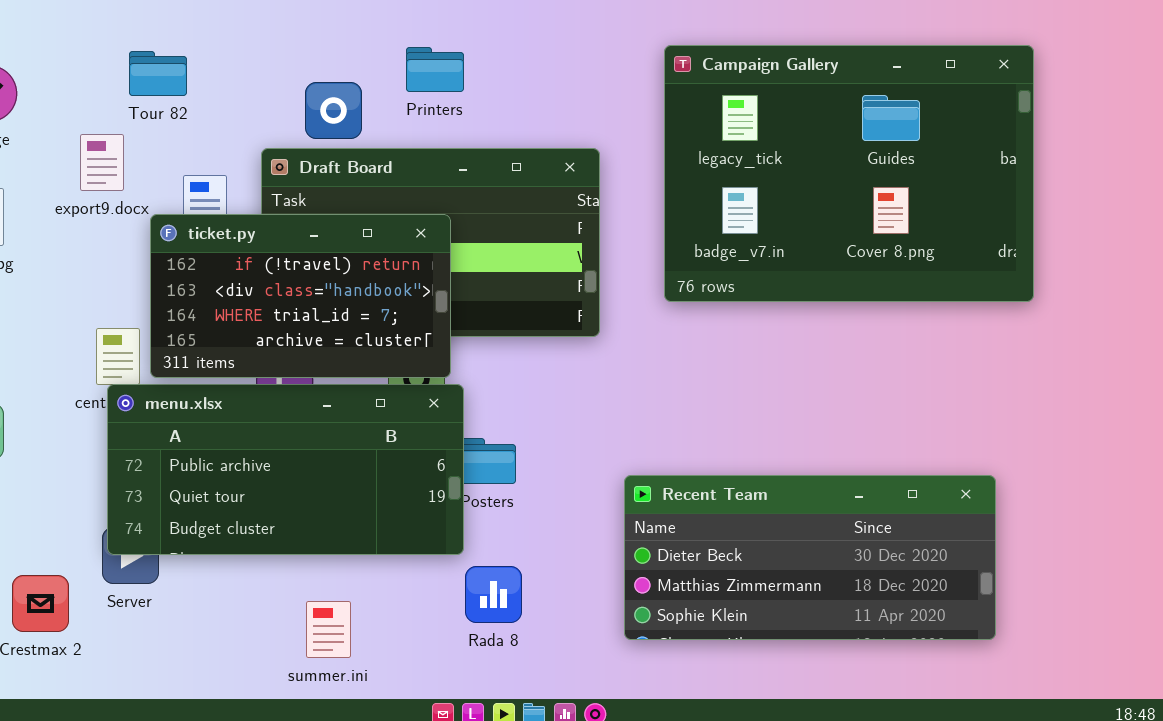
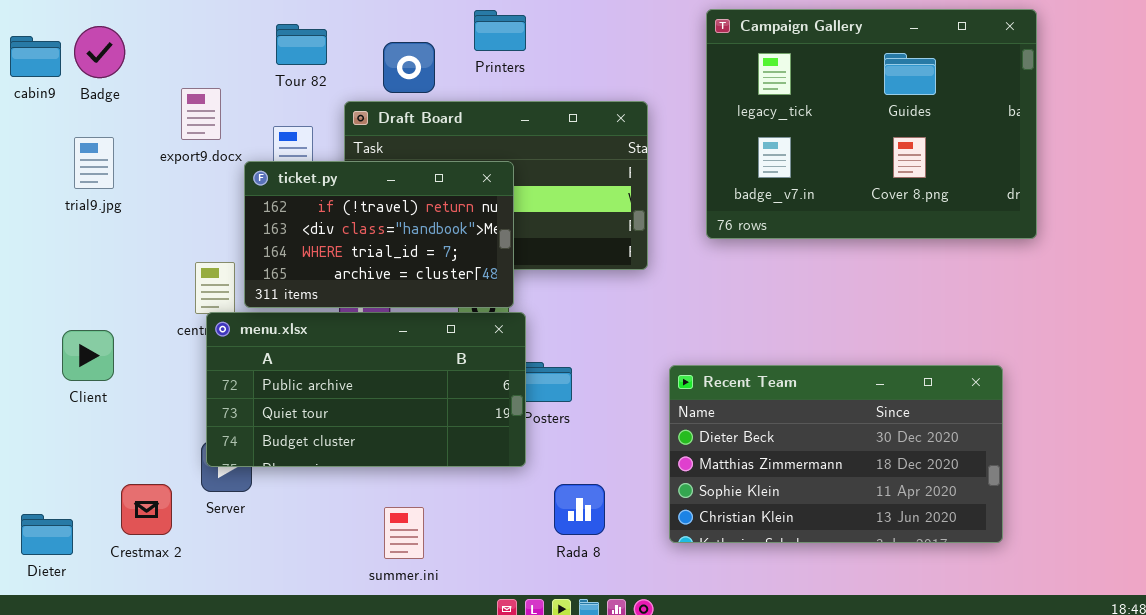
Tour 82: [129,51,187,96] -> [276,24,327,65], moved
Recent Team: [624,475,996,640] -> [669,365,1003,543], resized
Rada 8: [465,566,522,623] -> [554,484,605,535], moved

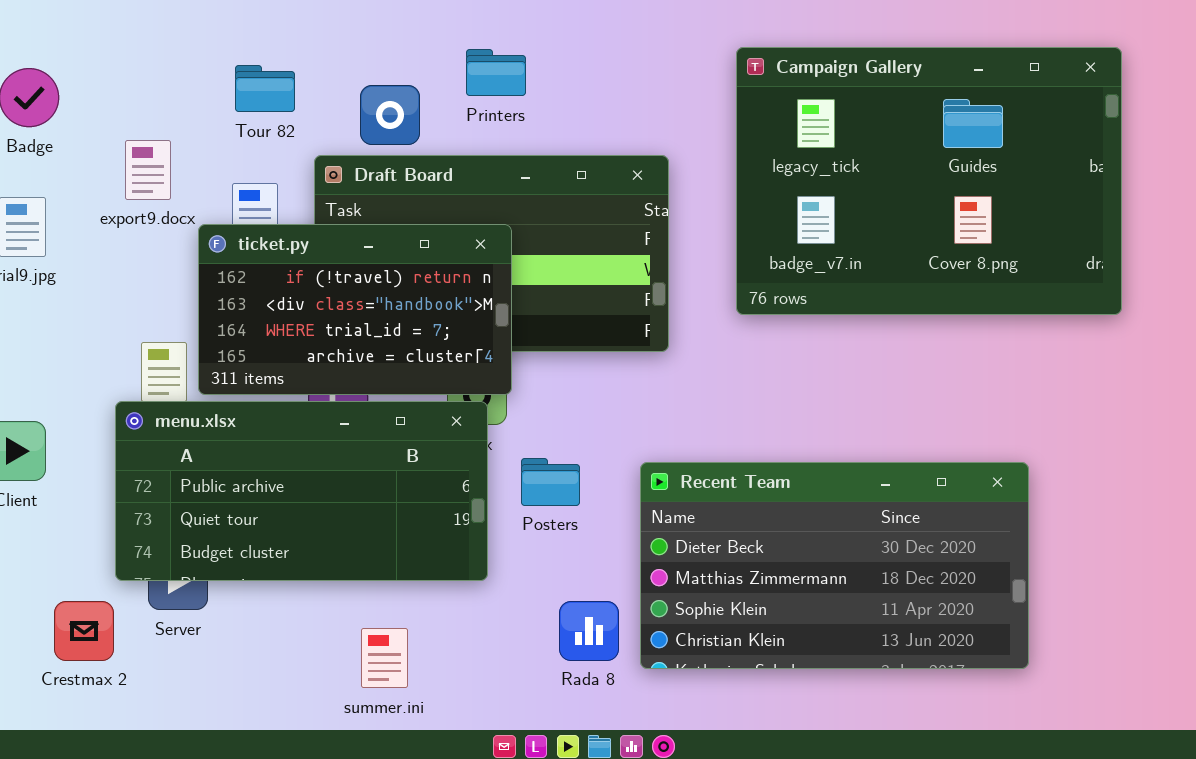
menu.xlsx: [206,312,526,467] -> [115,401,488,581], moved
Recent Team: [669,365,1003,543] -> [640,462,1029,669], moved

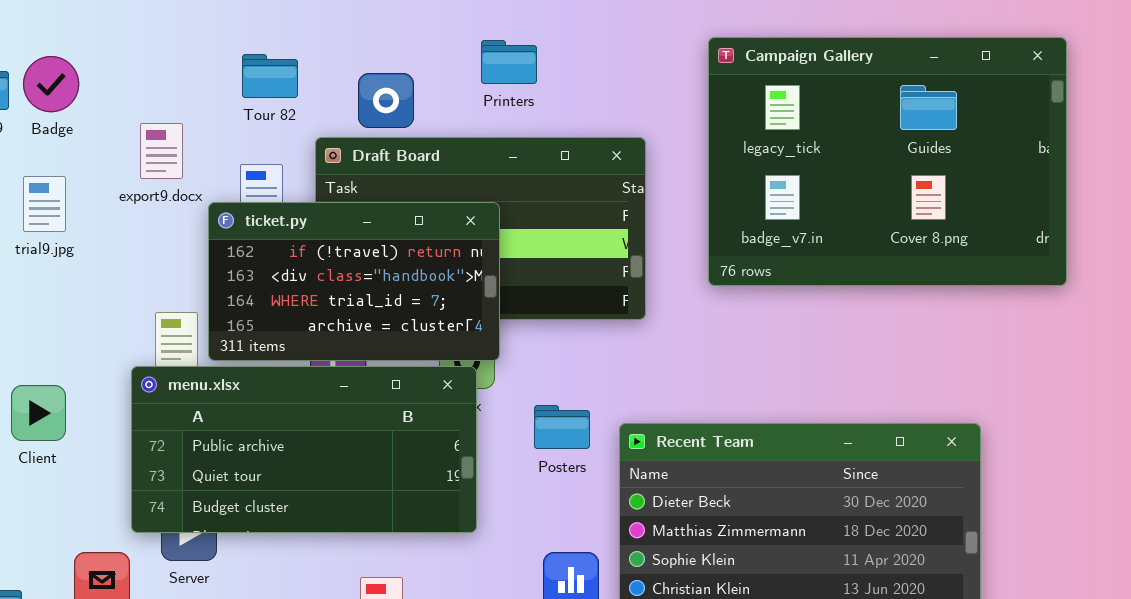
Printers: [466,49,526,96] -> [481,40,537,84], moved
Posters: [521,458,580,506] -> [534,405,590,449], moved

